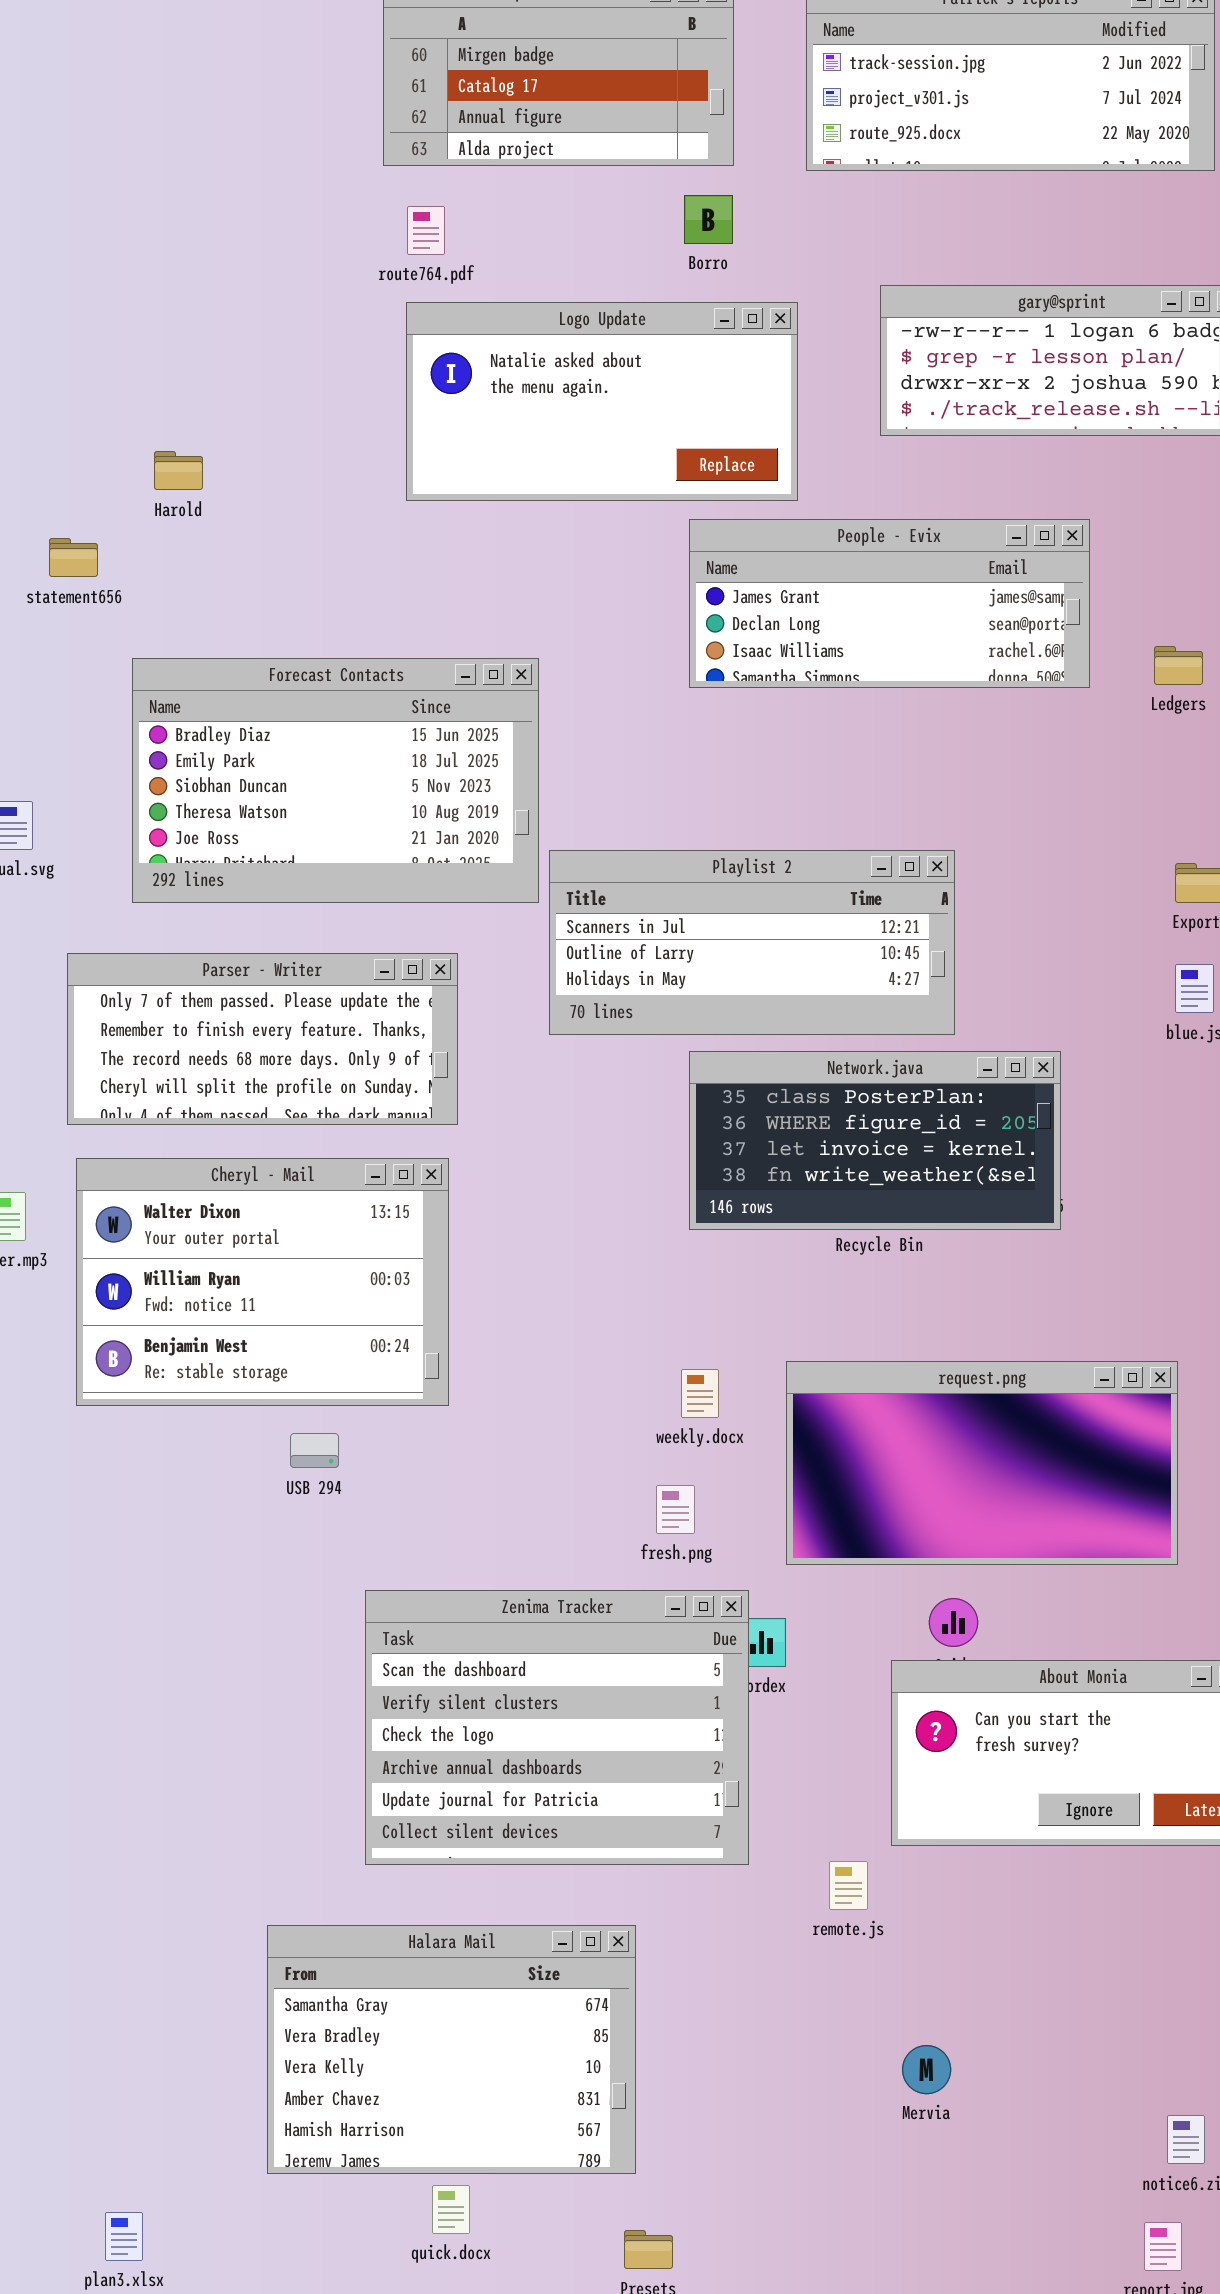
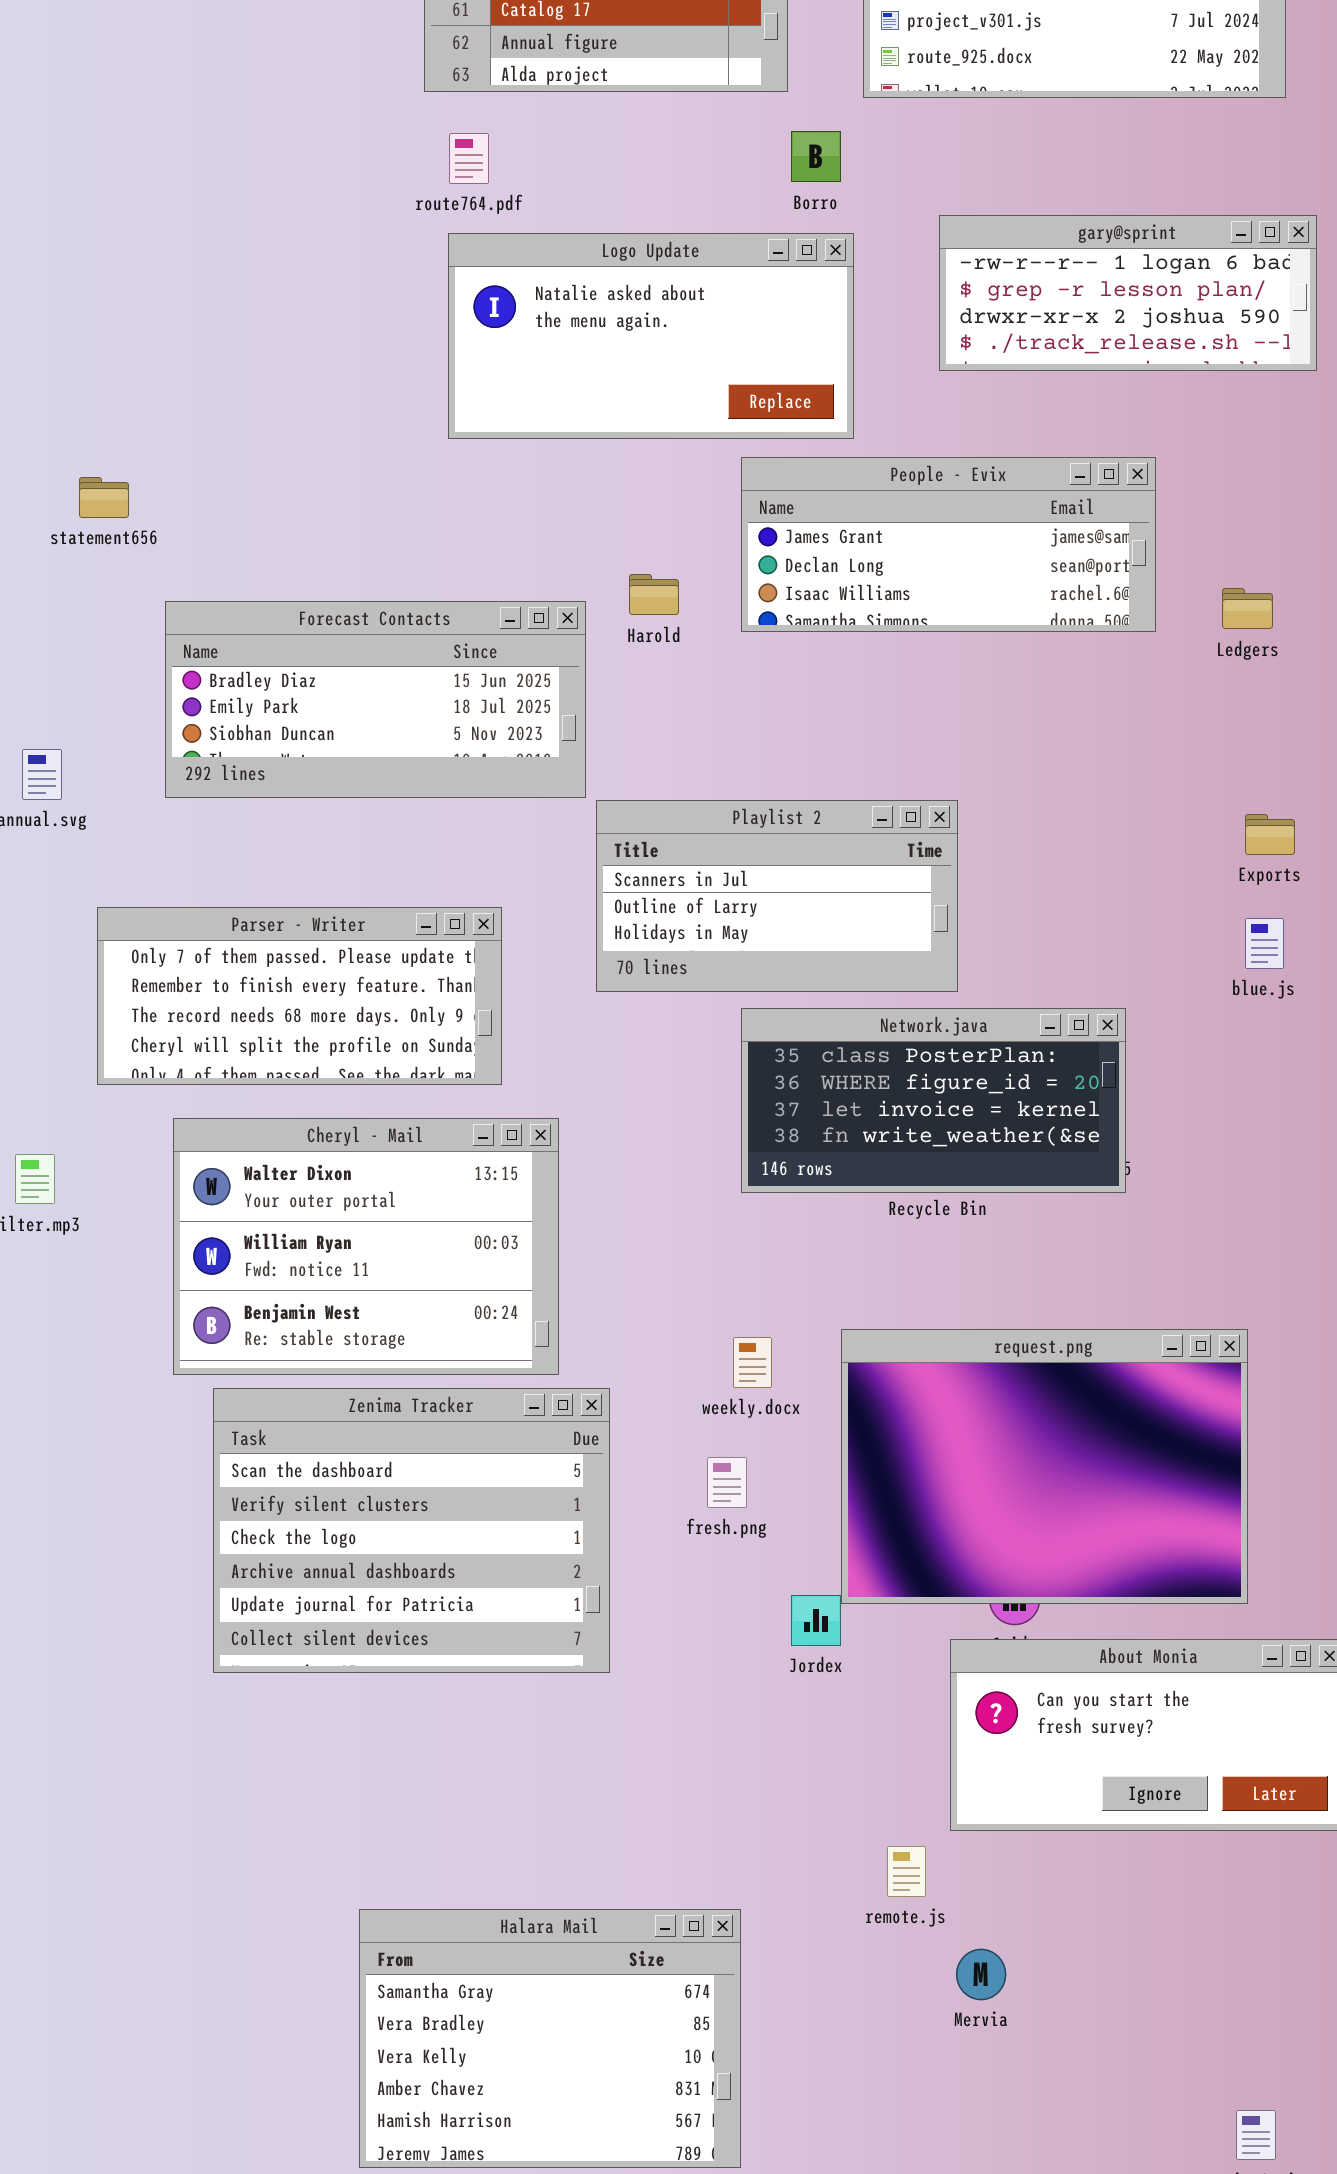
Borro: [684,195,733,244] -> [791,131,841,182], moved
Harold: [154,451,203,490] -> [629,574,679,615], moved
Forecast Contacts: [132,658,539,903] -> [165,601,586,798], resized
Playlist 2: [549,850,955,1035] -> [596,800,958,992], resized
Cheryl - Mail: [76,1158,449,1406] -> [173,1118,559,1375], moved
request.png: [786,1361,1178,1565] -> [841,1329,1248,1604], resized
Zenima Tracker: [365,1590,749,1865] -> [213,1388,610,1673], moved
Halara Mail: [267,1925,636,2174] -> [359,1909,741,2168], moved
Mervia: [902,2045,951,2094] -> [956,1949,1006,2000], moved

